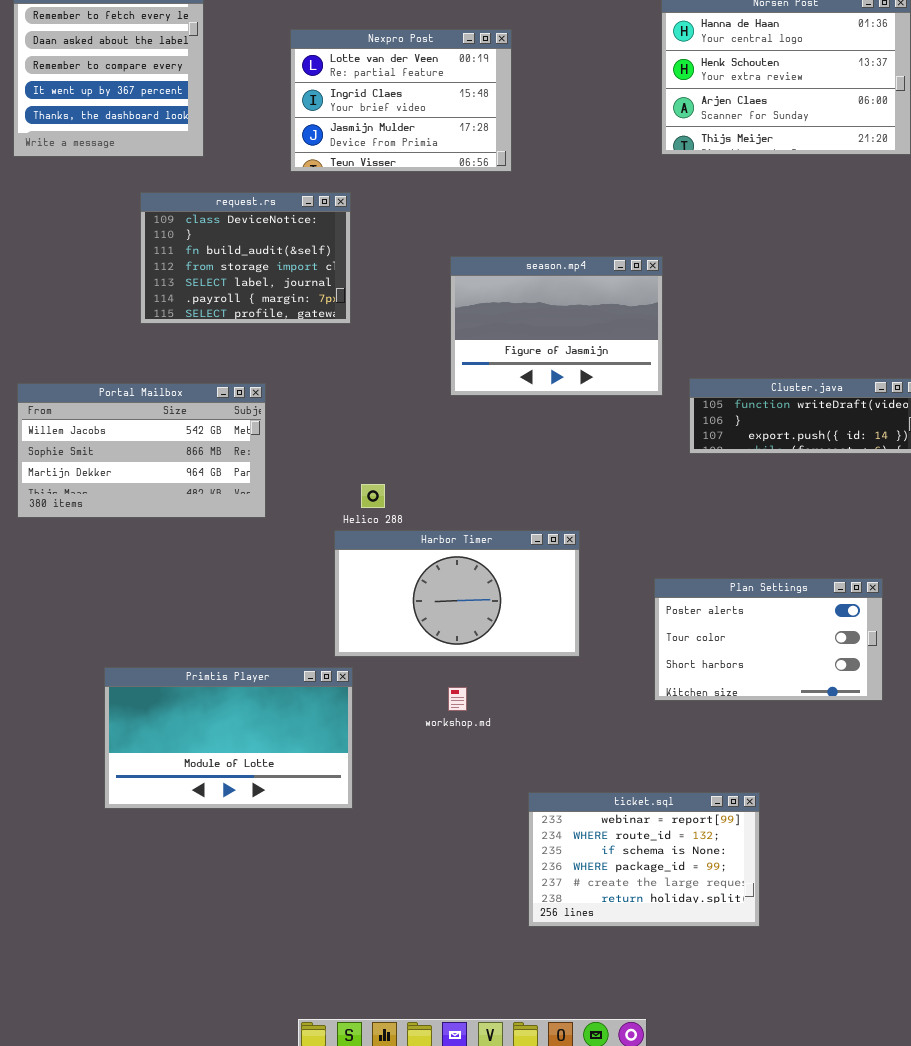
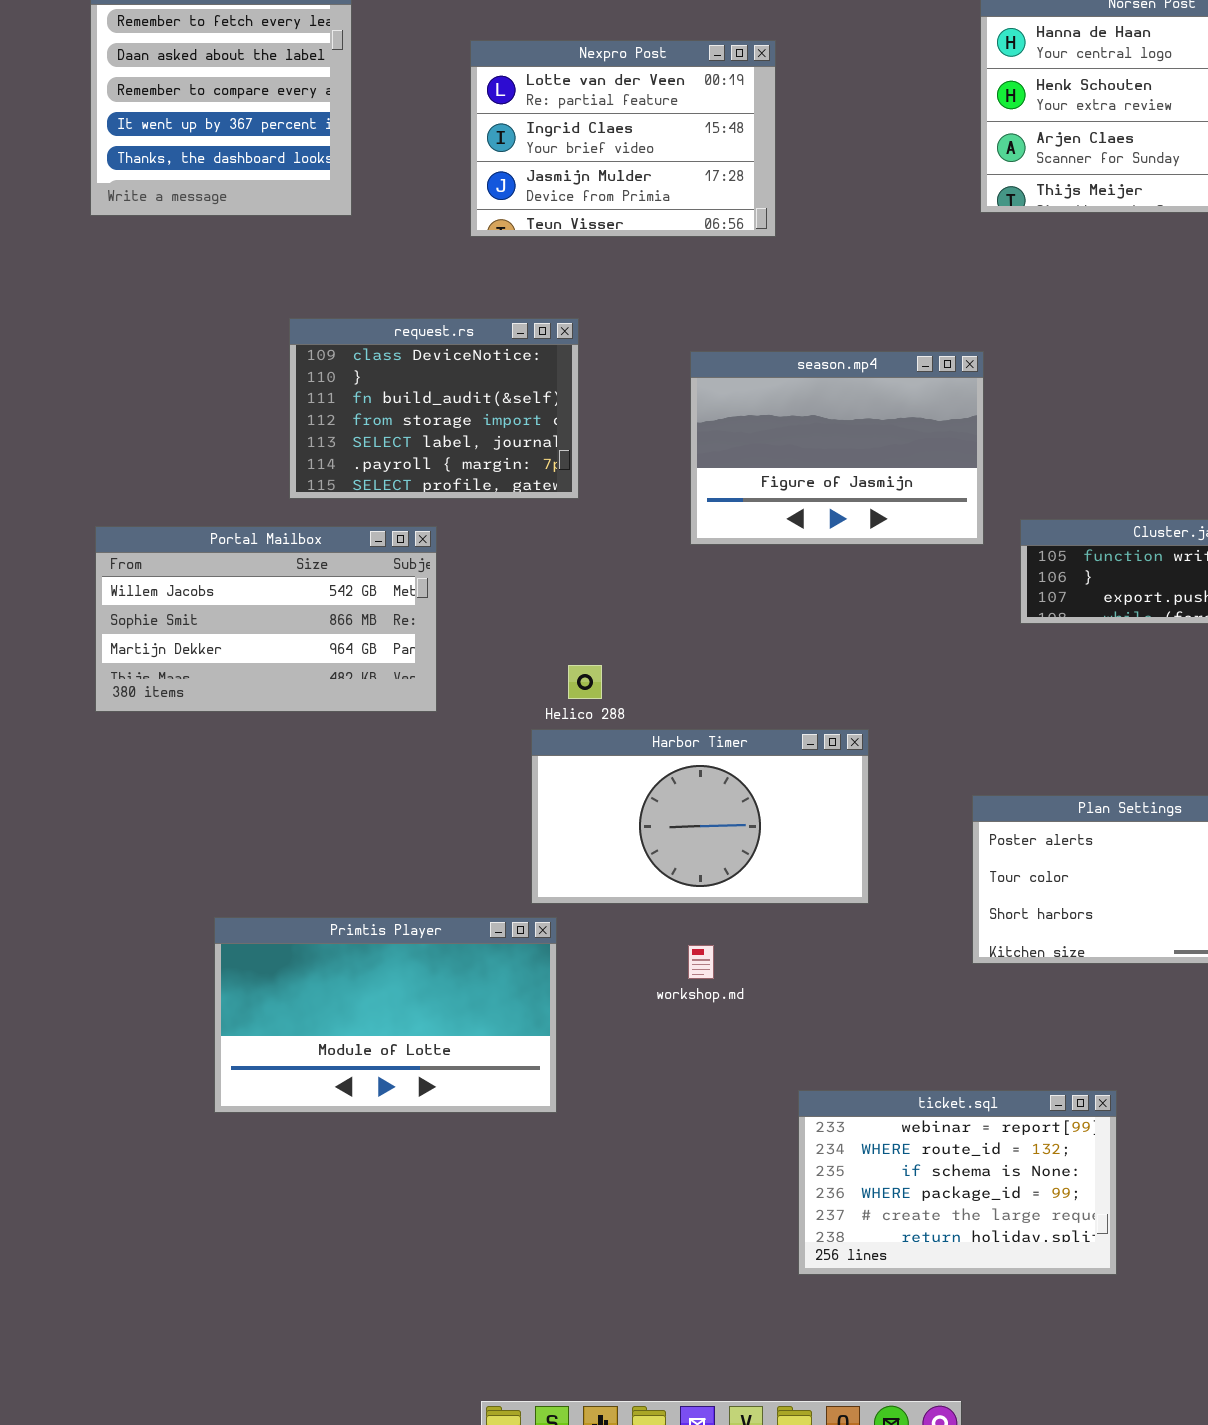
request.rs: [140,192,351,324] -> [289,318,579,499], moved

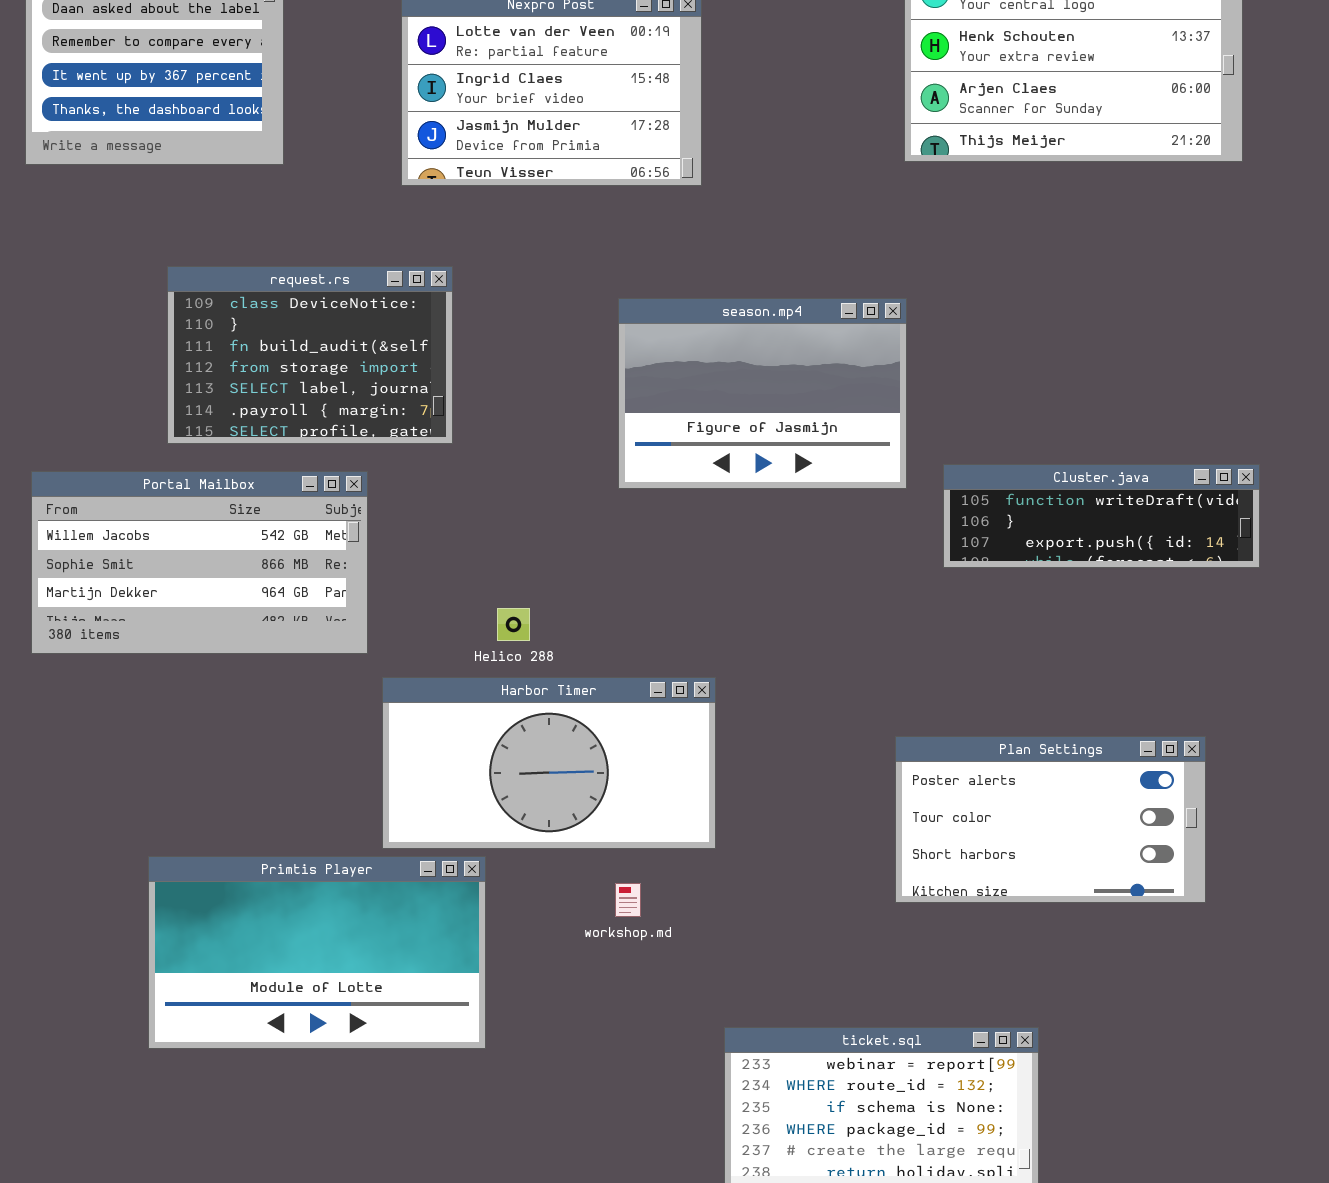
request.rs: [289,318,579,499] -> [167,266,453,444], moved
Harbor Timer: [531,729,869,904] -> [382,677,716,849], moved

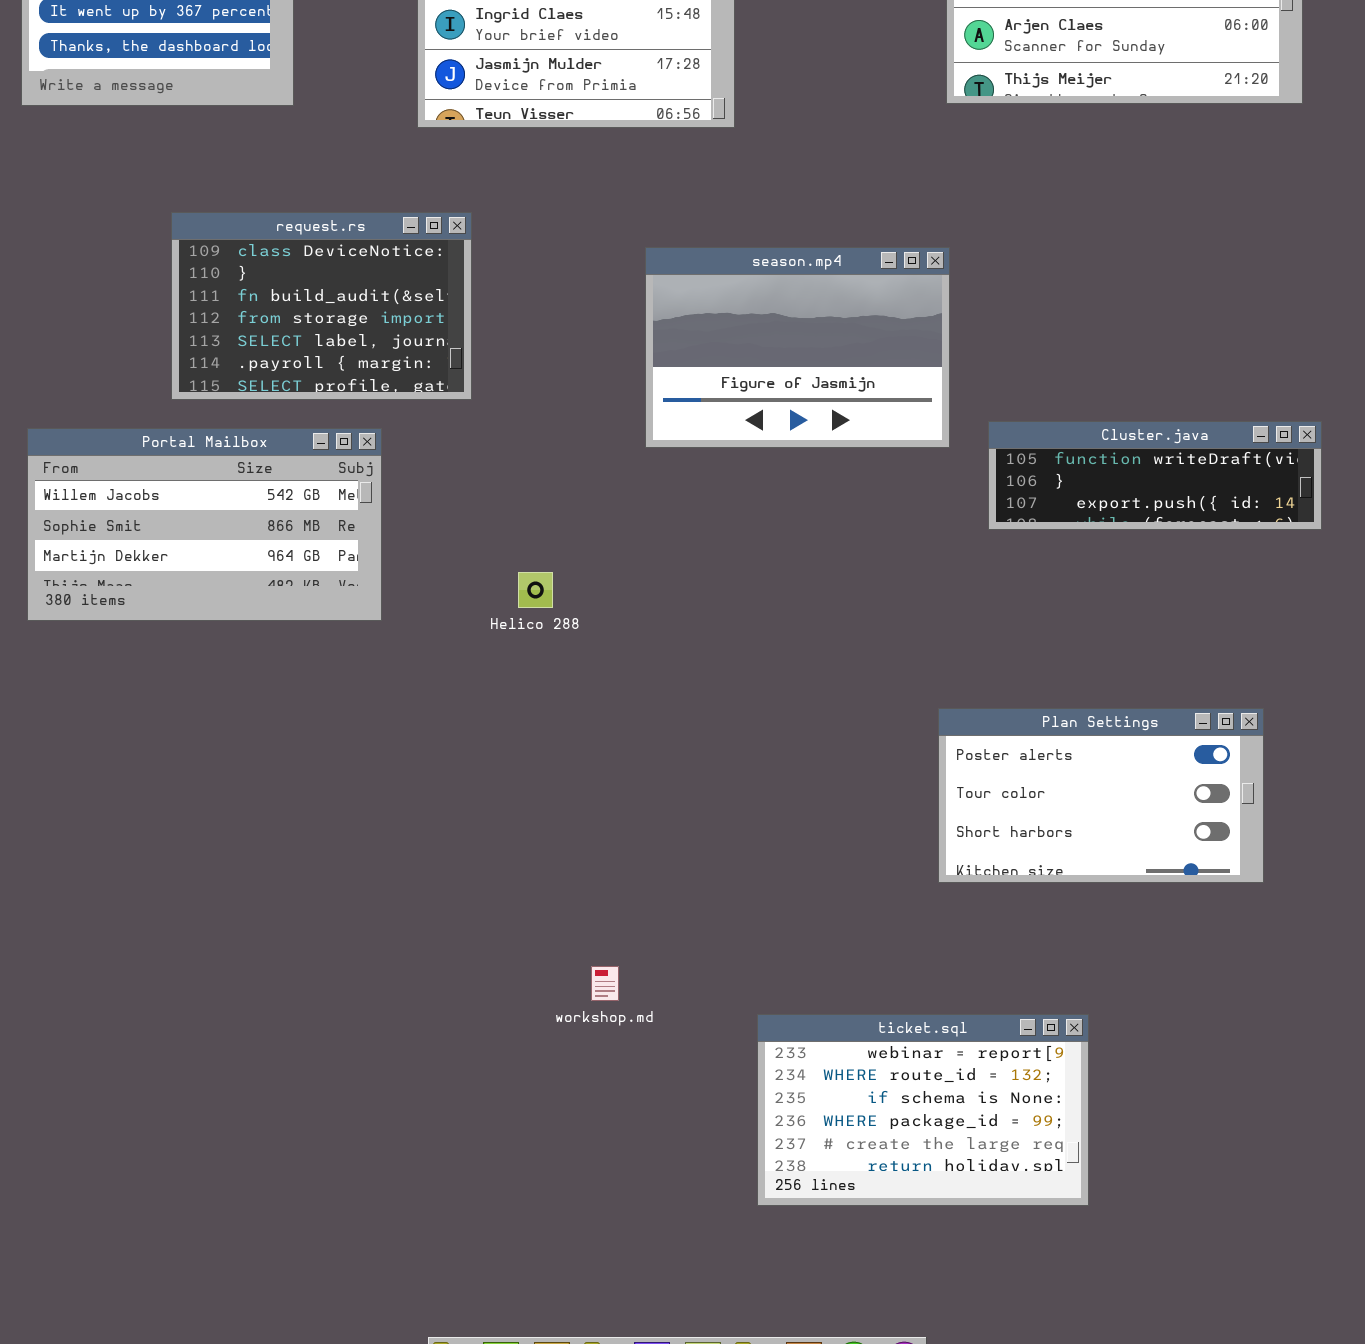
Harbor Timer: [382,677,716,849] -> none, closed
Primtis Player: [148,856,486,1049] -> none, closed
workshop.md: [615,883,641,917] -> [591,966,619,1001], moved

